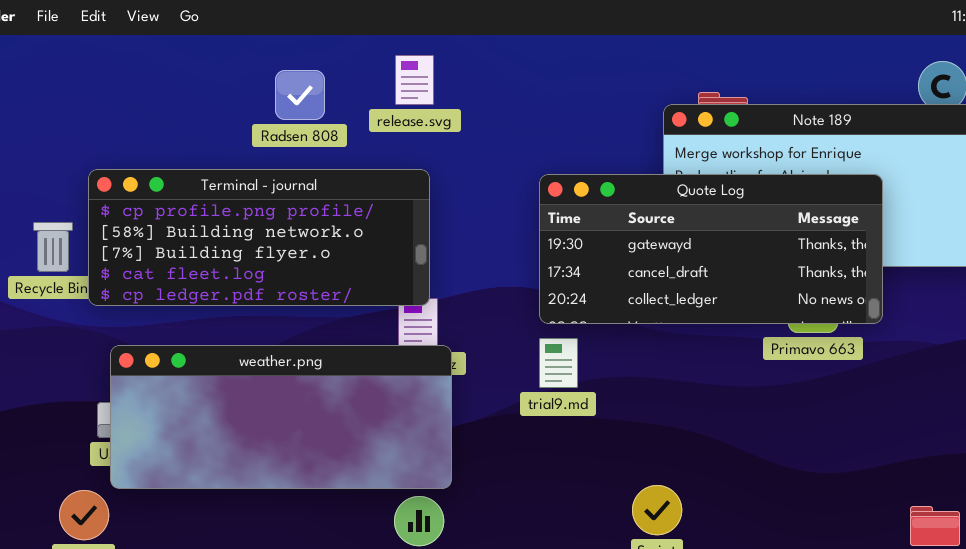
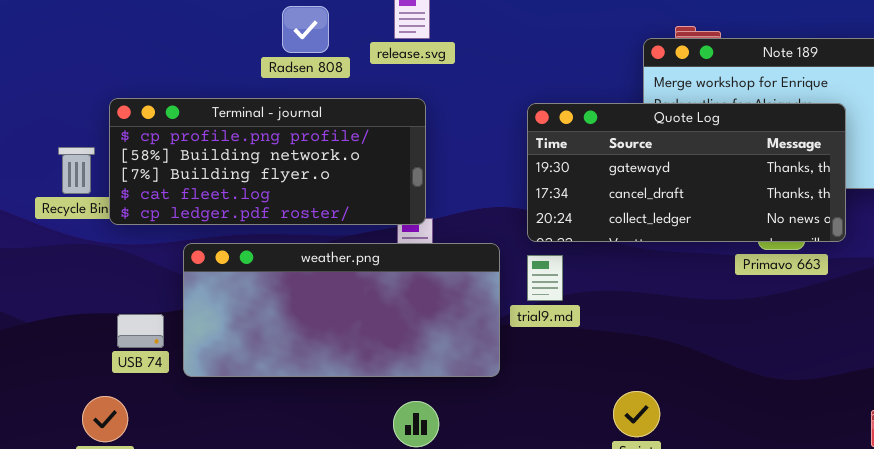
weather.png: [110,345,452,489] -> [183,243,500,377], moved

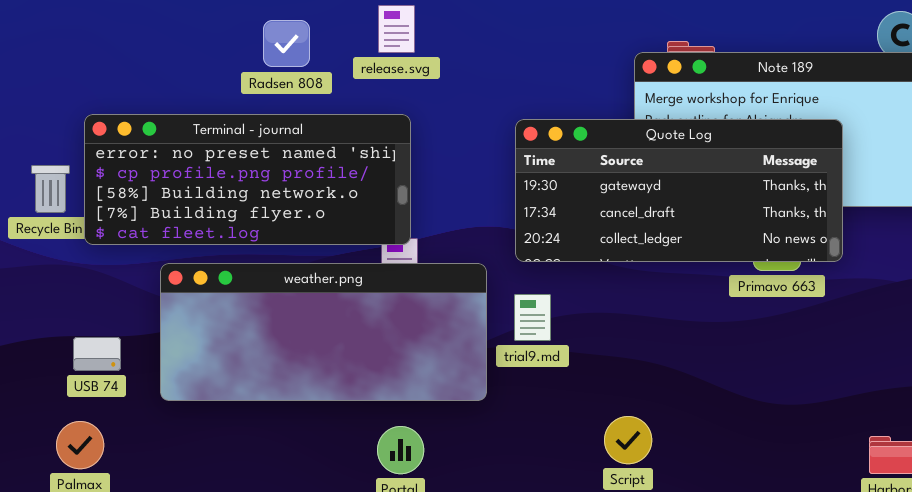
Terminal - journal: [109,98,426,225] -> [84,114,411,245], scrolled up 1 row
trial9.md: [527,255,563,301] -> [514,294,551,341], moved
USB 74: [117,314,164,348] -> [73,337,121,371], moved

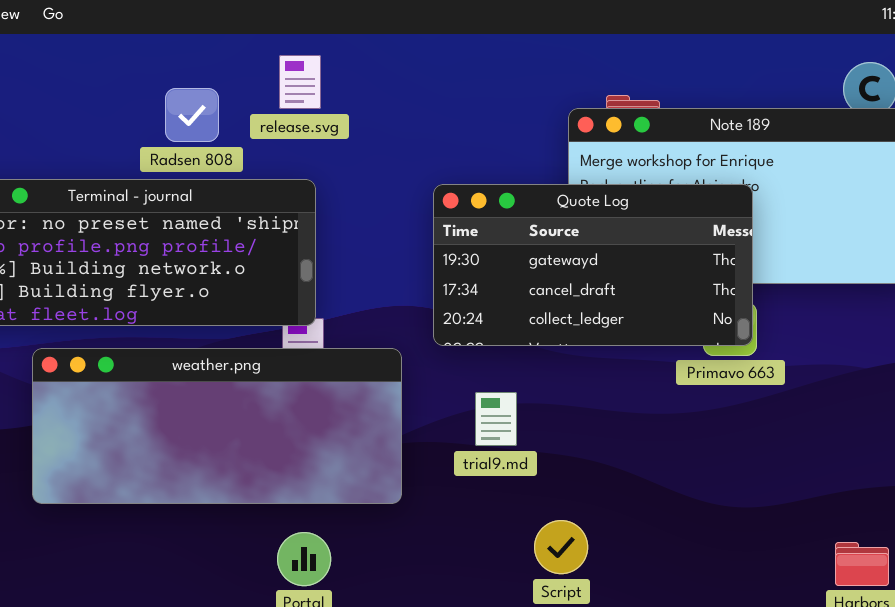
Radsen 808: [263,20,310,67] -> [165,88,219,142], moved
Quote Log: [515,119,843,262] -> [433,184,753,346], resized
trial9.md: [514,294,551,341] -> [475,392,517,446], moved

